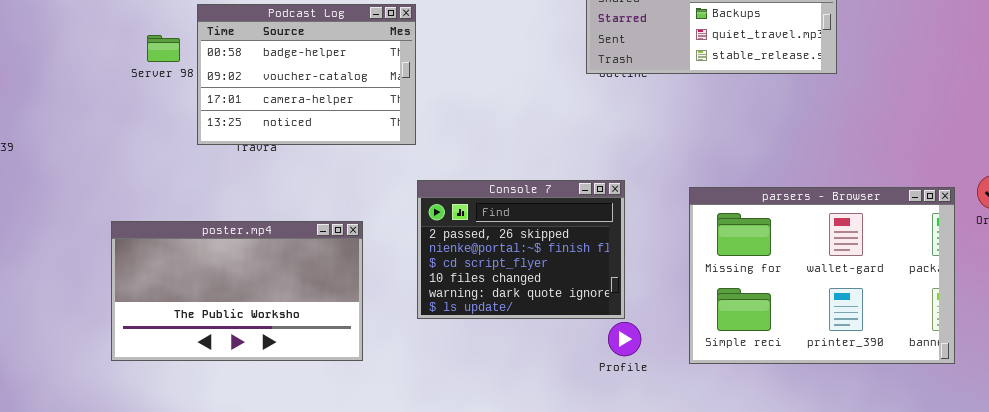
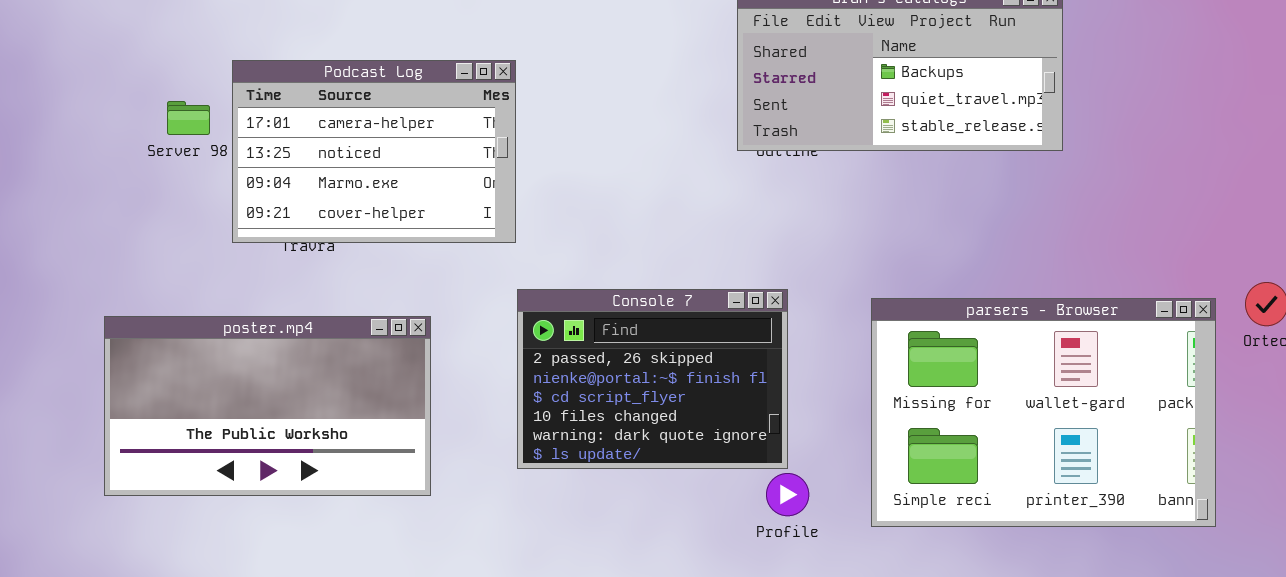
Podcast Log: [197,4,416,145] -> [232,60,516,243], scrolled down 2 rows
poster.mp4: [111,221,363,361] -> [104,316,431,496], moved

